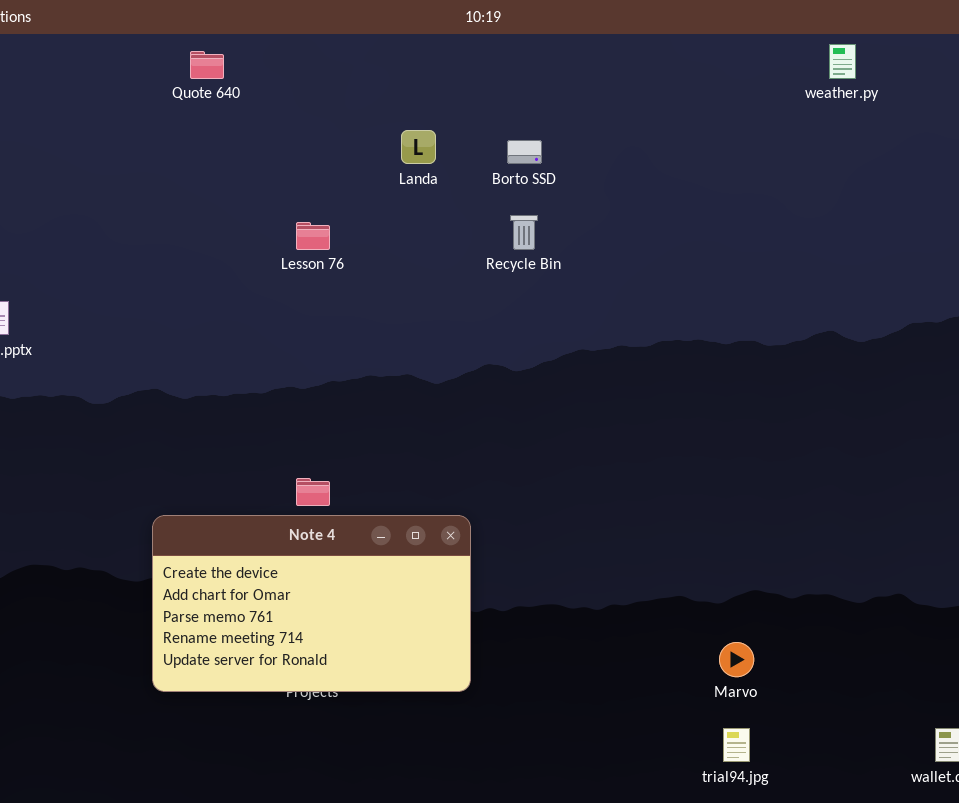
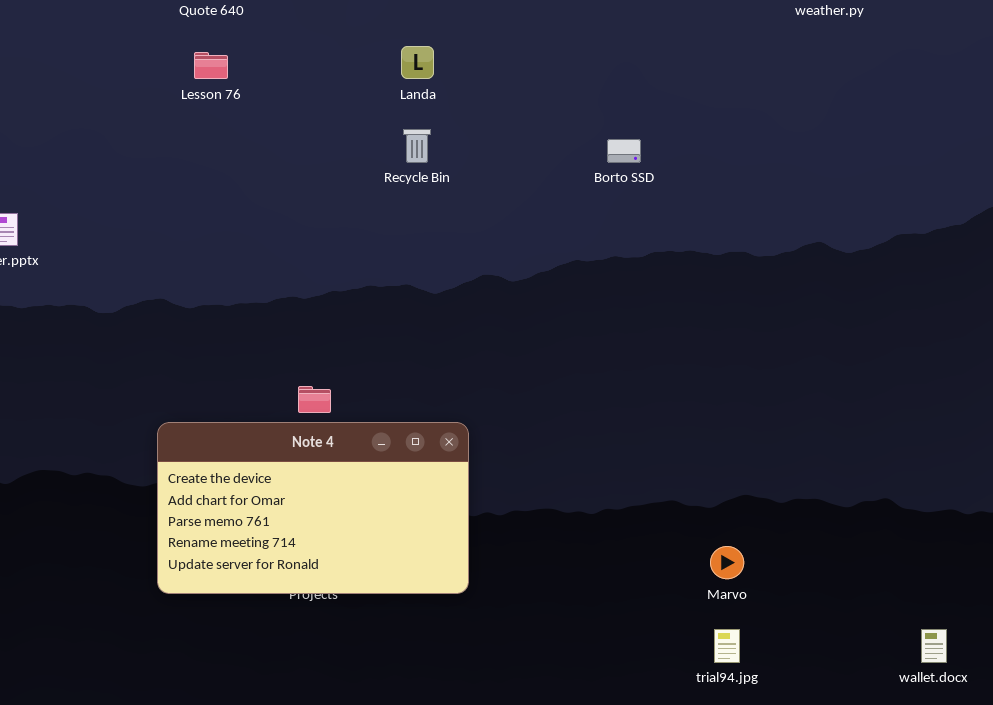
Borto SSD: [507,140,542,164] -> [607,139,641,163], moved
Recycle Bin: [510,215,538,250] -> [403,129,431,163], moved
Lesson 76: [296,222,330,250] -> [194,52,228,79], moved

